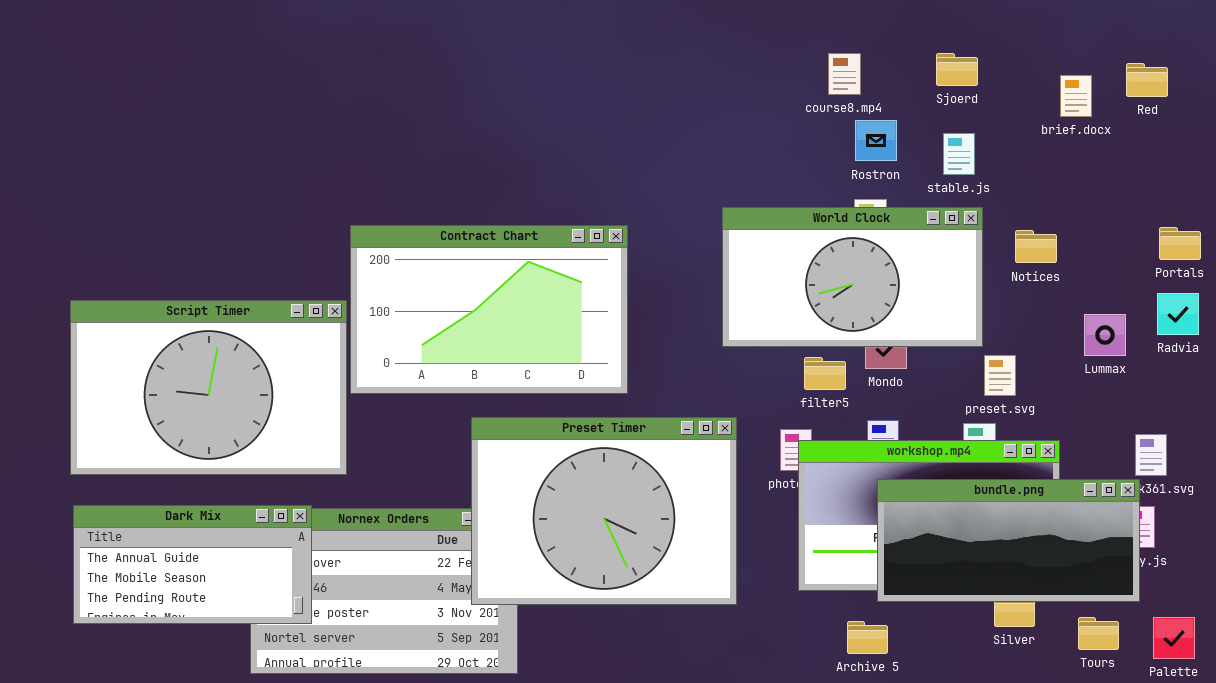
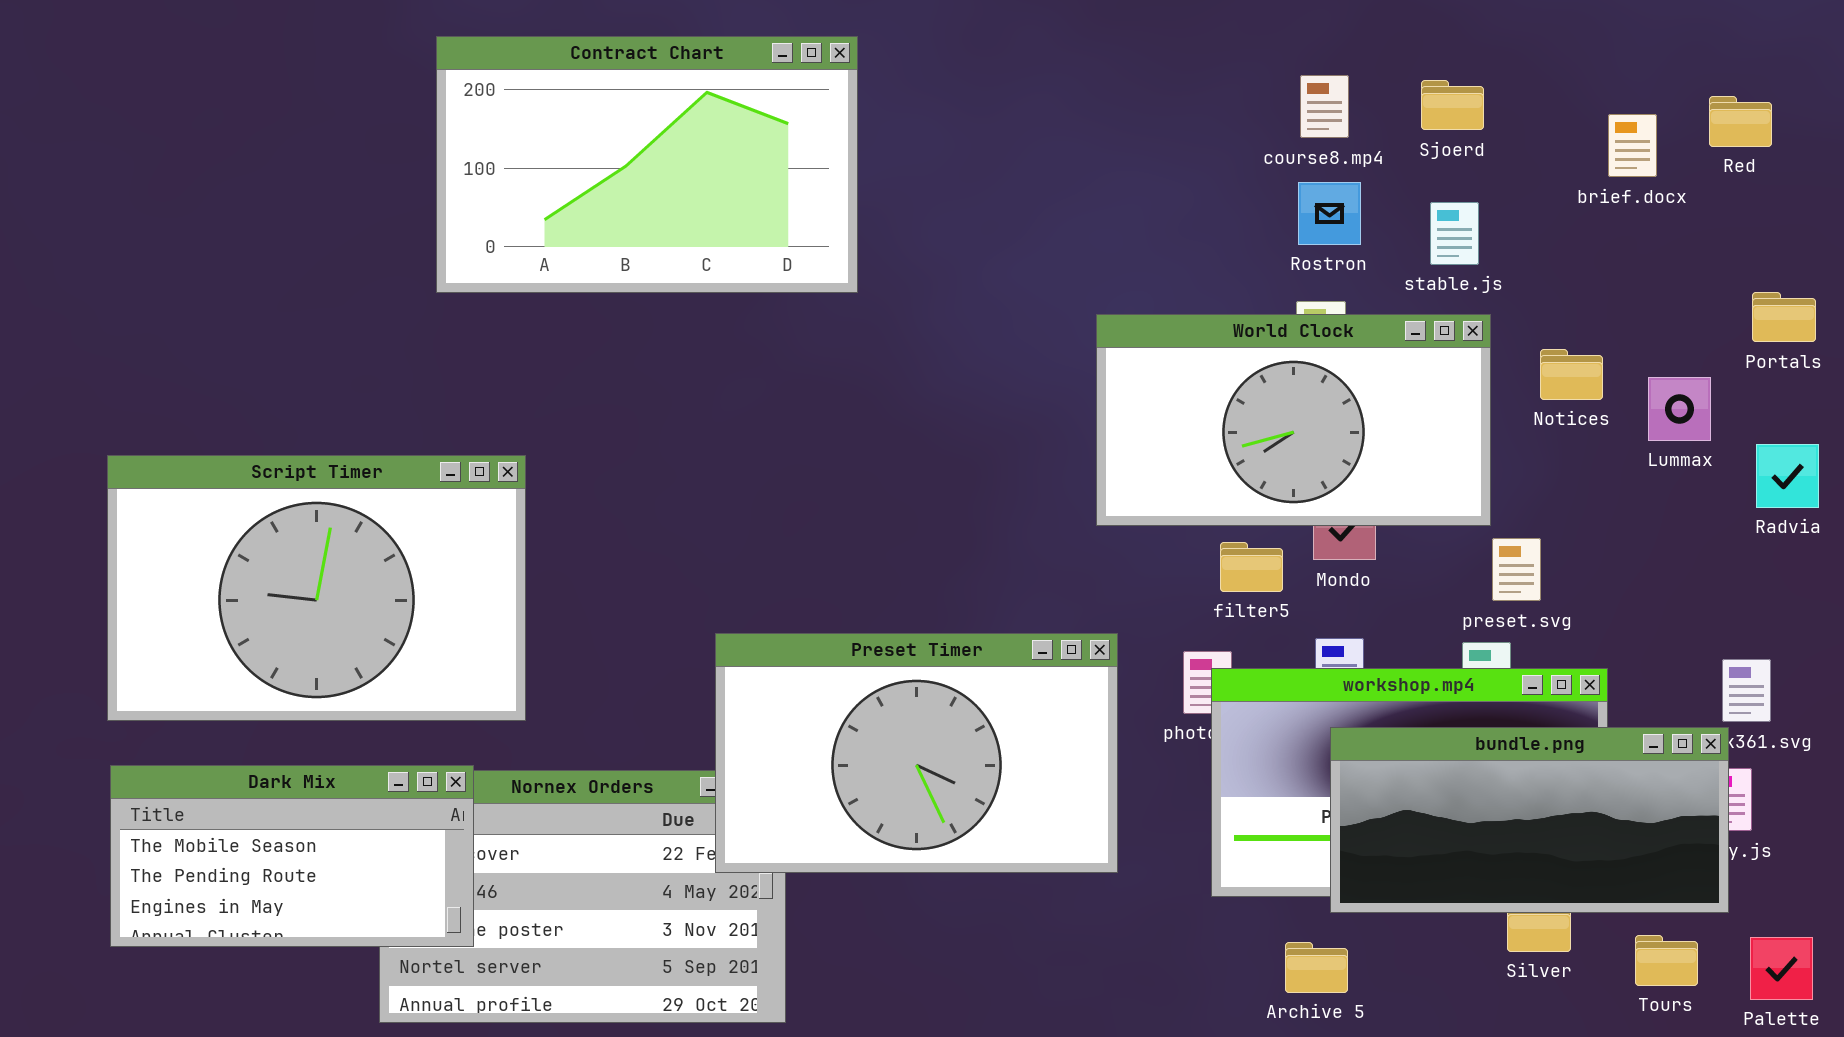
course8.mp4: [828,53,861,95] -> [1300,75,1349,138], moved
Contract Chart: [350,225,628,394] -> [436,36,858,293], moved
Portals: [1159,227,1201,260] -> [1752,292,1816,342], moved
Lummax: [1084,314,1126,356] -> [1648,377,1711,441], moved
Preset Timer: [471,417,737,605] -> [715,633,1118,873], resized
Dark Mix: [73,505,312,624] -> [110,765,474,947], scrolled down 1 row

